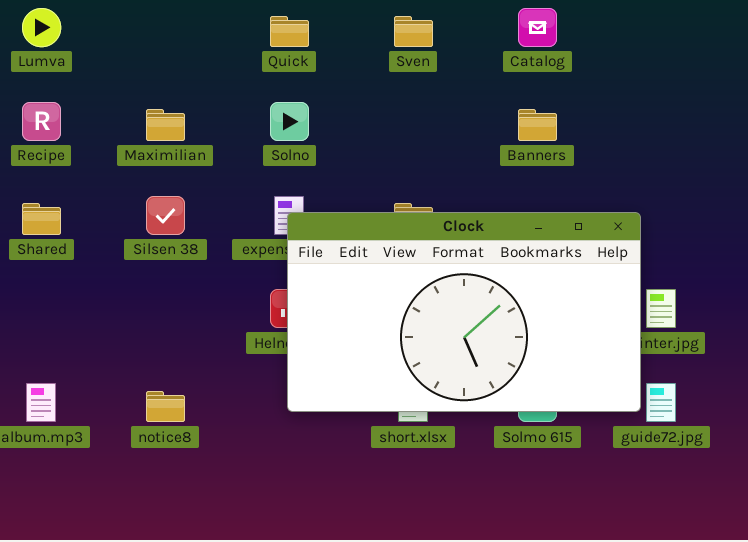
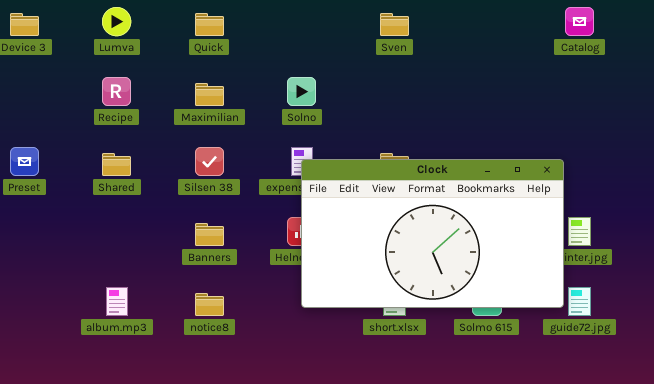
Catalog: [518,8,557,47] -> [565,7,594,36], moved
Quick: [270,16,309,47] -> [195,13,224,36], moved
Banners: [518,109,557,141] -> [195,223,224,246], moved

